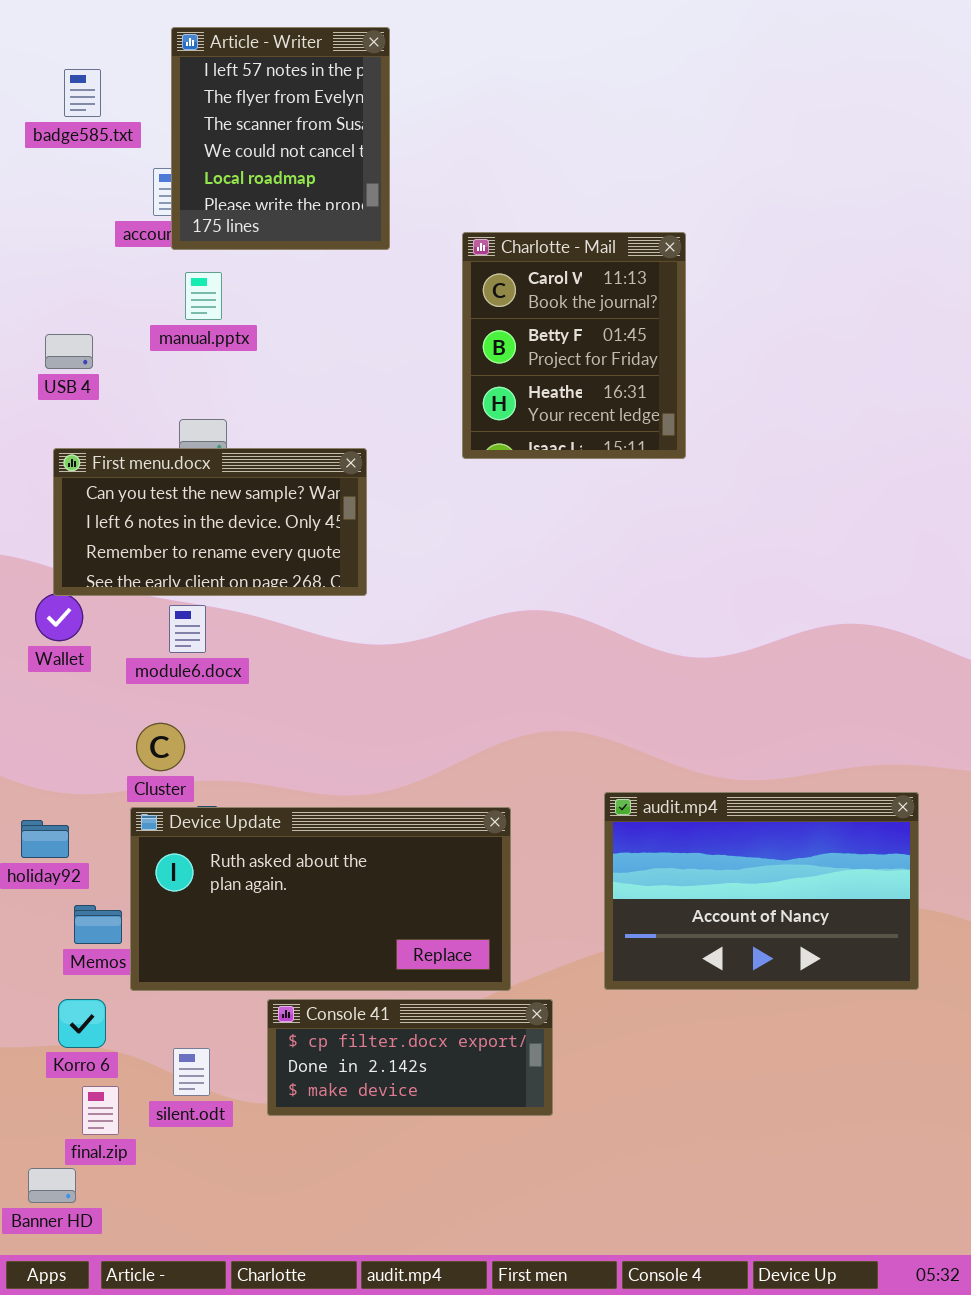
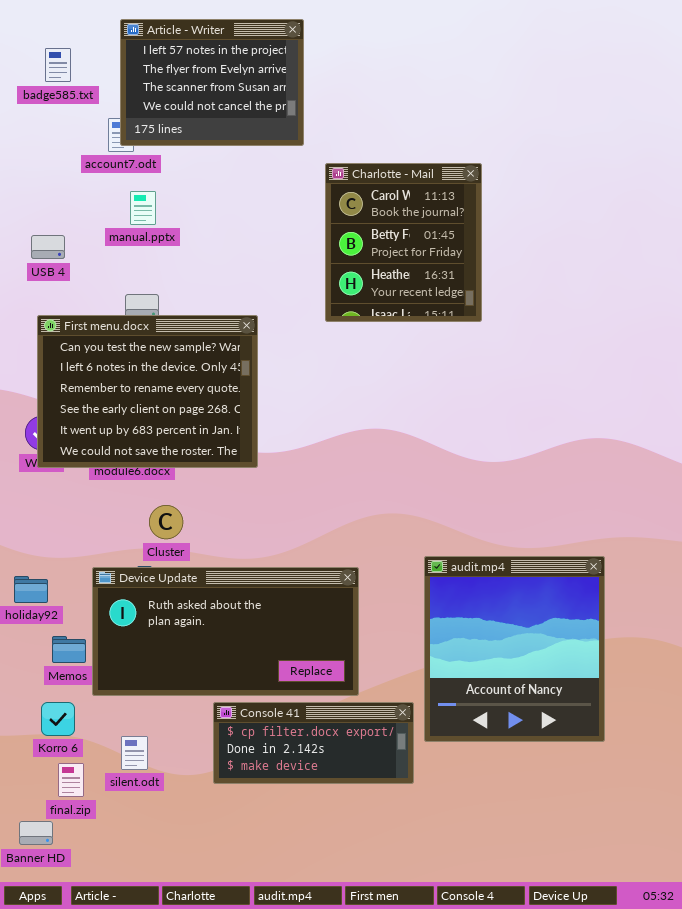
Article - Writer: [171,27,390,250] -> [120,19,304,146], resized
First menu.docx: [53,448,367,596] -> [37,315,258,468], resized
Cluster: [136,723,185,771] -> [149,505,183,539], moved
audit.mp4: [604,792,919,990] -> [424,556,605,742], resized
Console 41: [267,999,553,1116] -> [213,702,414,784], moved

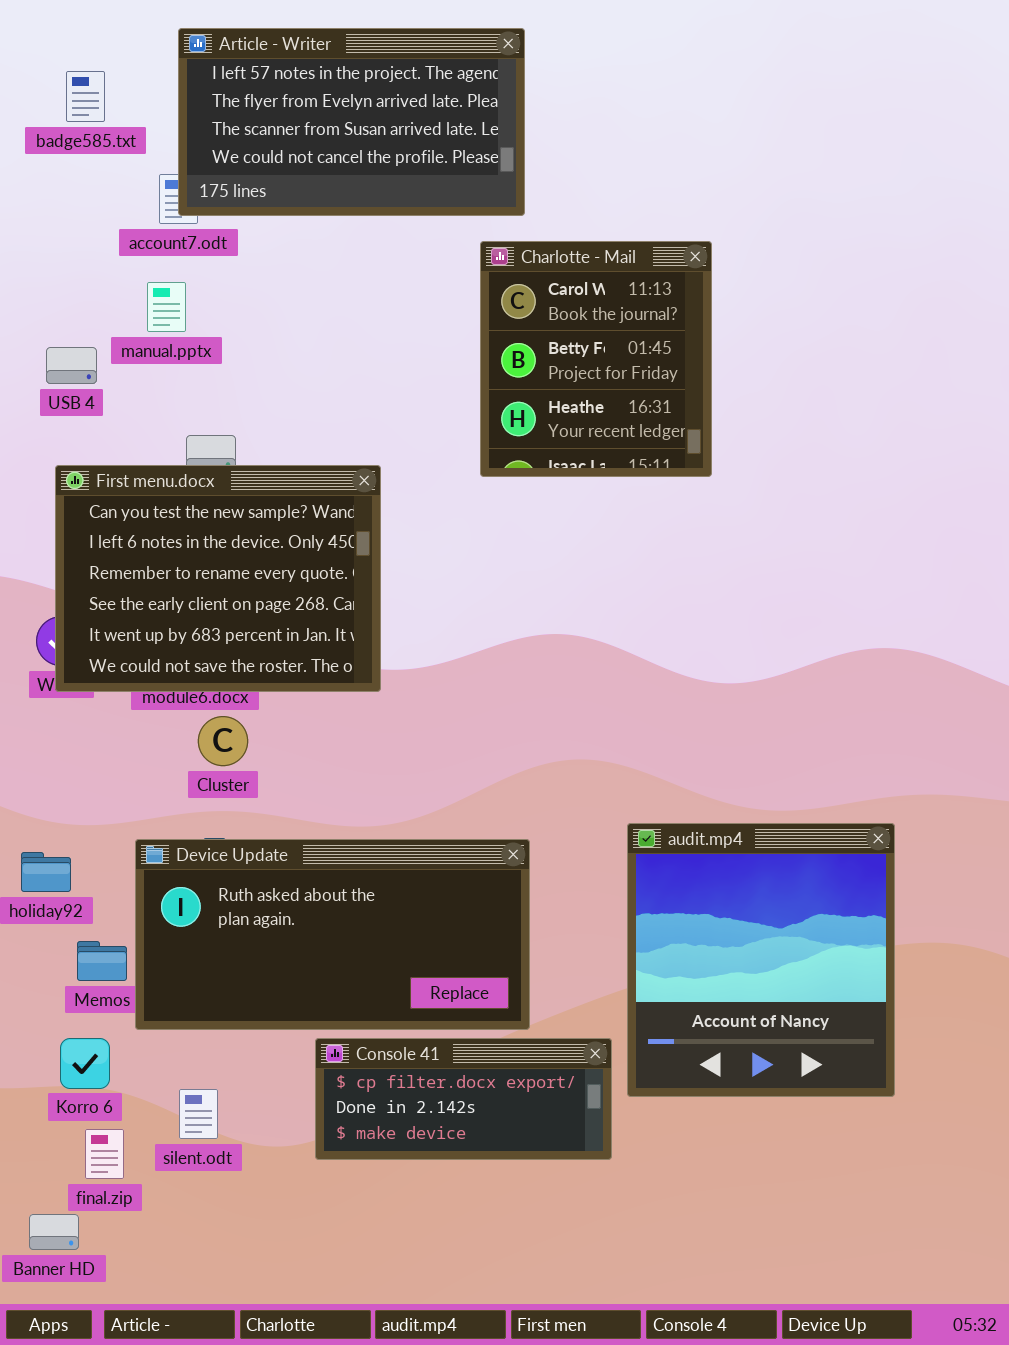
Article - Writer: [120,19,304,146] -> [178,28,525,216], resized
manual.pptx: [130,191,156,225] -> [147,282,186,332], moved
Cluster: [149,505,183,539] -> [198,716,248,766], moved

